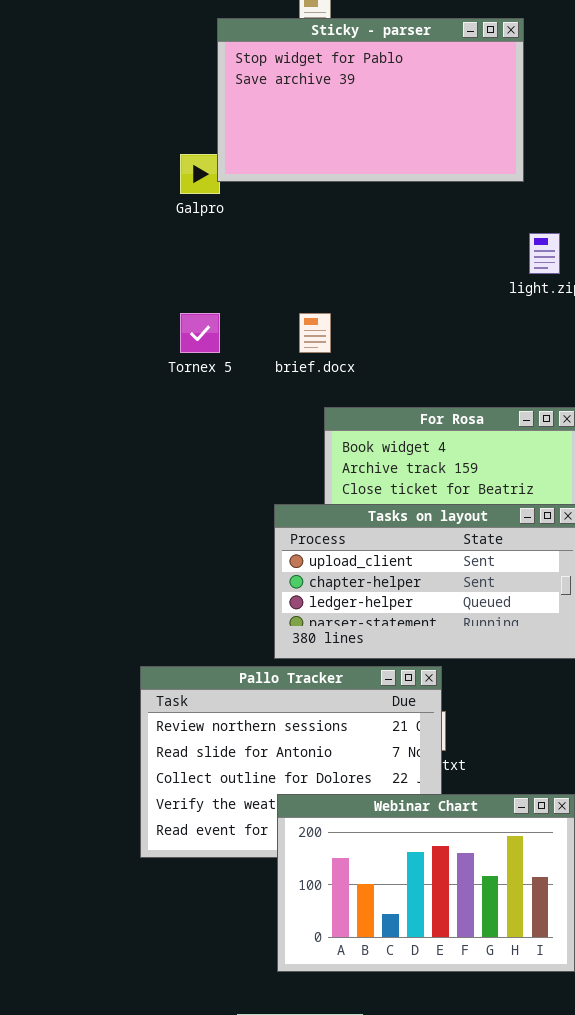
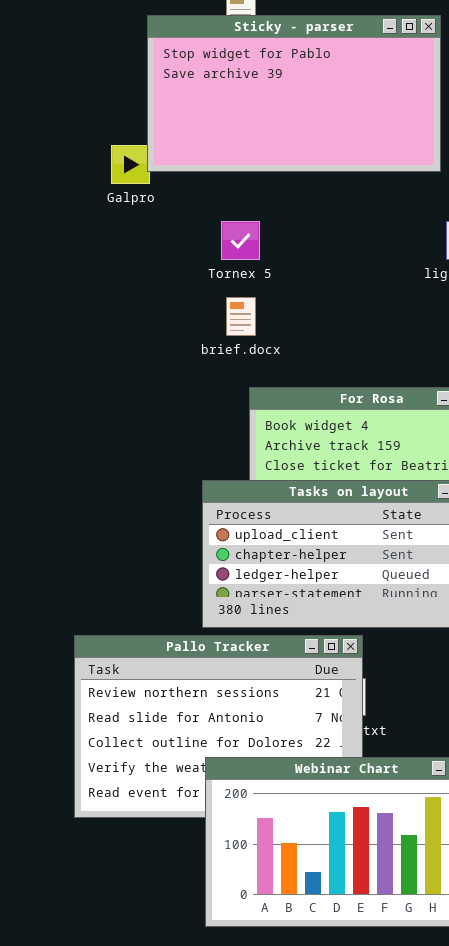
Tornex 5: [180,313,220,353] -> [221,221,260,260], moved

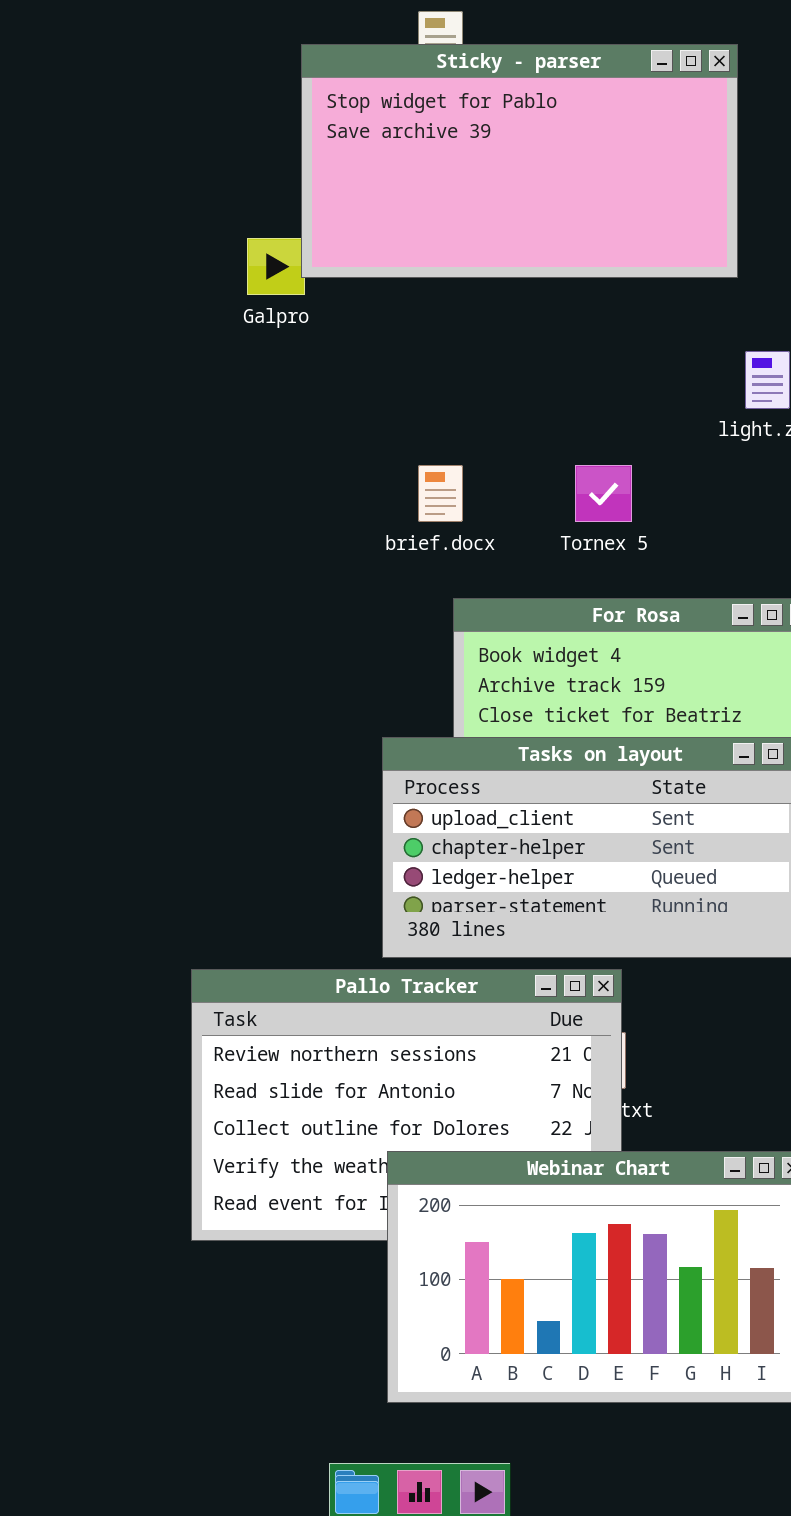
Tornex 5: [221,221,260,260] -> [575,465,632,522], moved

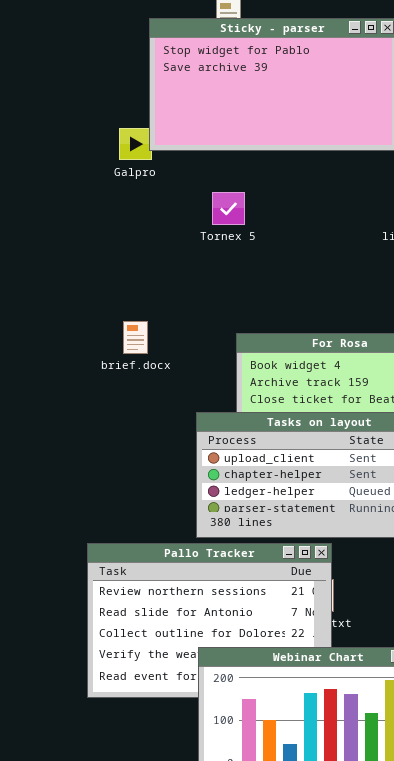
brief.docx: [418,465,463,522] -> [123,321,148,354], moved
Tornex 5: [575,465,632,522] -> [212,192,245,225], moved

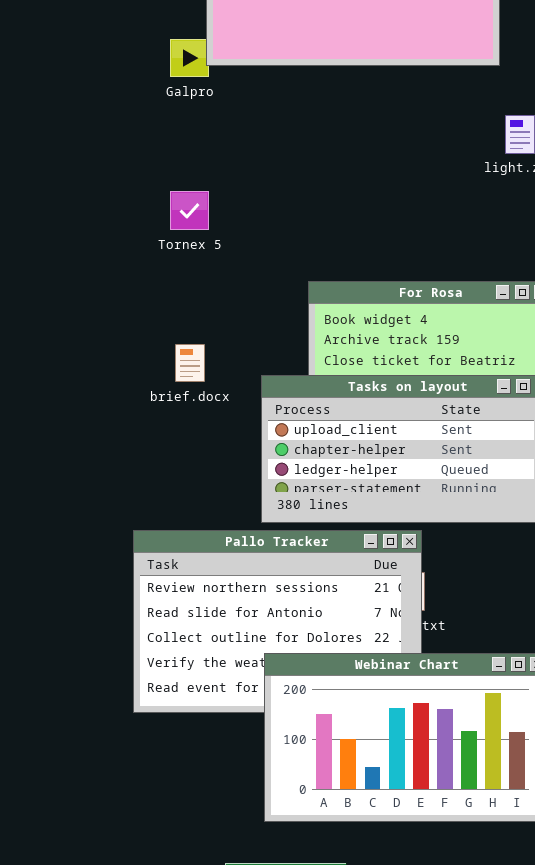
Tornex 5: [212,192,245,225] -> [170,191,209,230], moved
brief.docx: [123,321,148,354] -> [175,344,205,382], moved

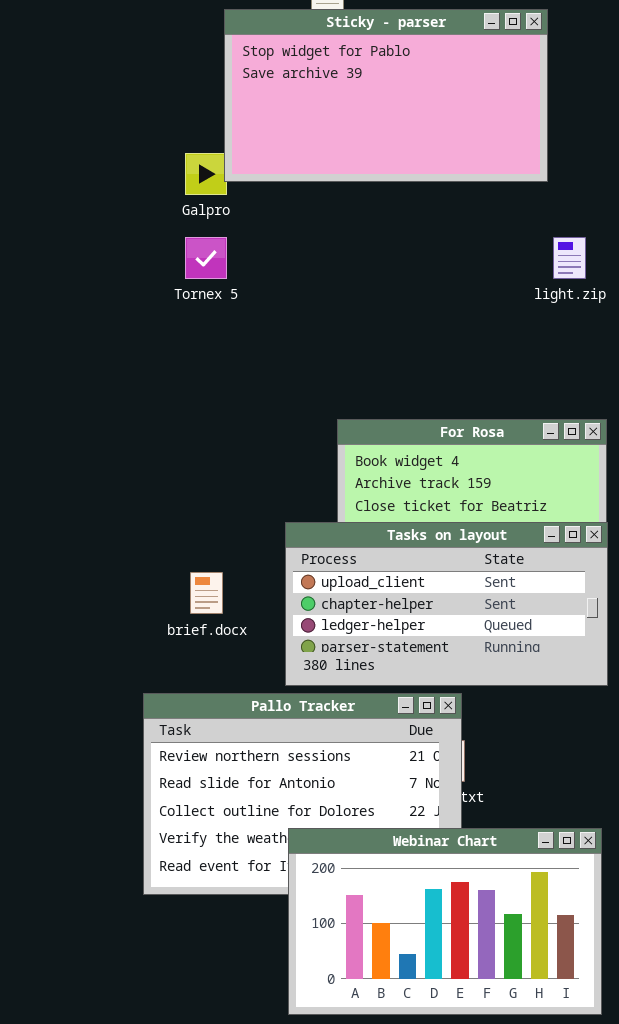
Tornex 5: [170,191,209,230] -> [185,237,227,279], moved
brief.docx: [175,344,205,382] -> [190,572,223,614], moved

